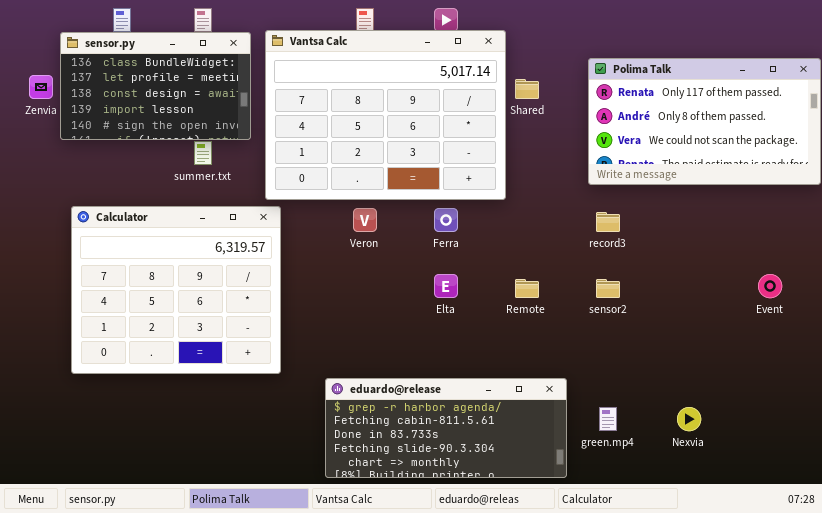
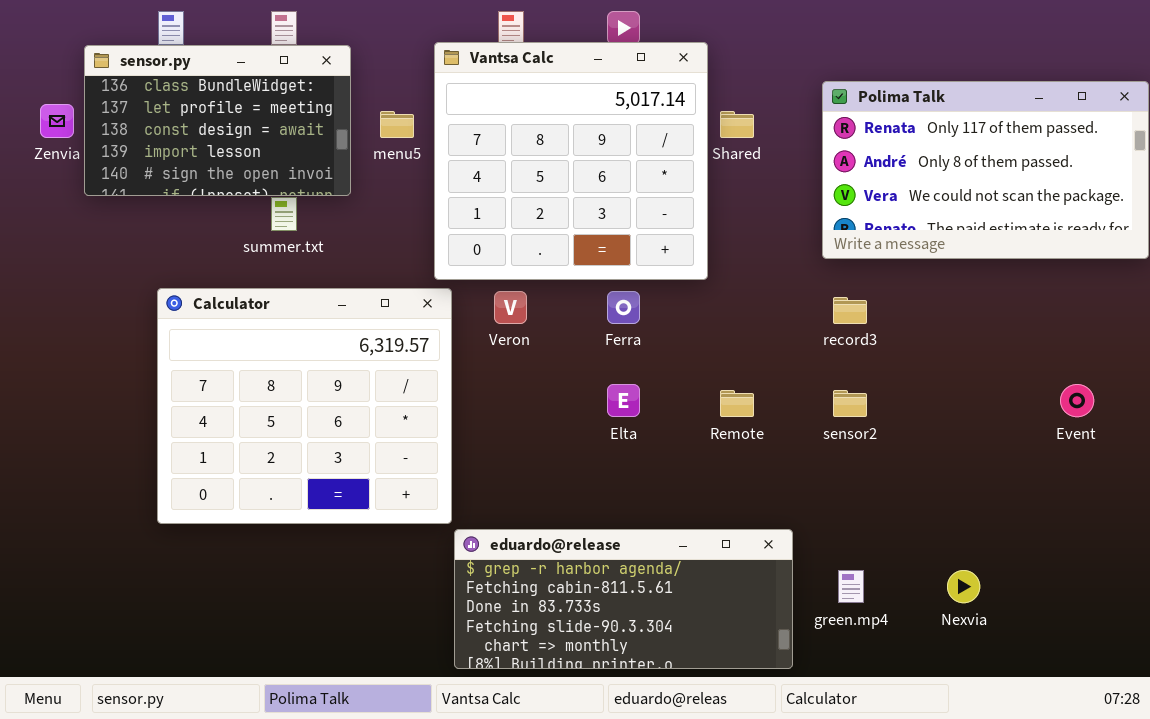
Vantsa Calc: [265,30,506,200] -> [434,42,708,280], resized
Calculator: [71,206,281,374] -> [157,288,452,524], moved

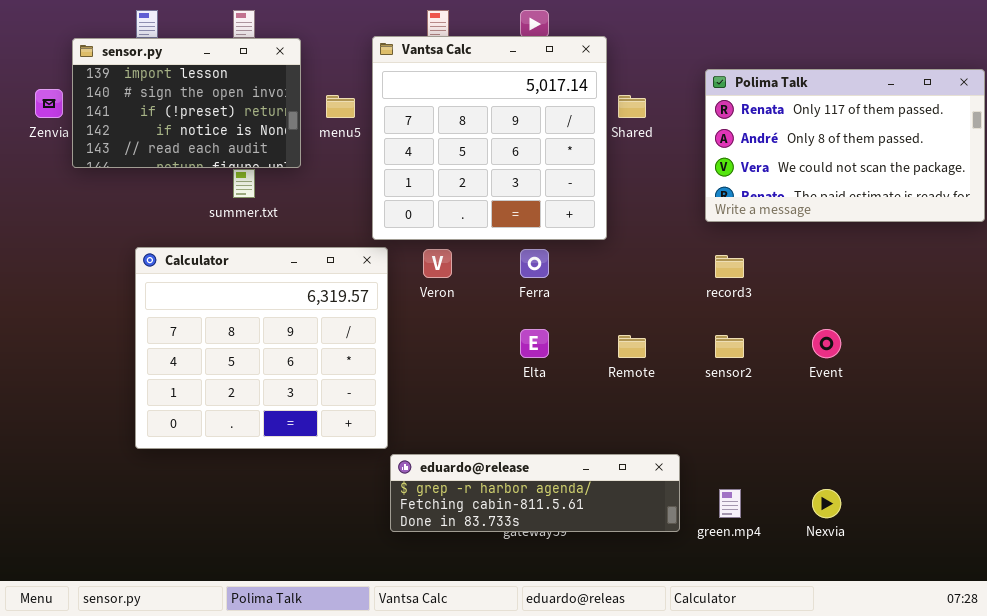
sensor.py: [84,45,351,196] -> [72,38,301,168], scrolled down 3 rows
Event: [1060,384,1094,417] -> [812,329,841,358], moved
eduardo@release: [454,529,793,669] -> [390,454,680,532], resized

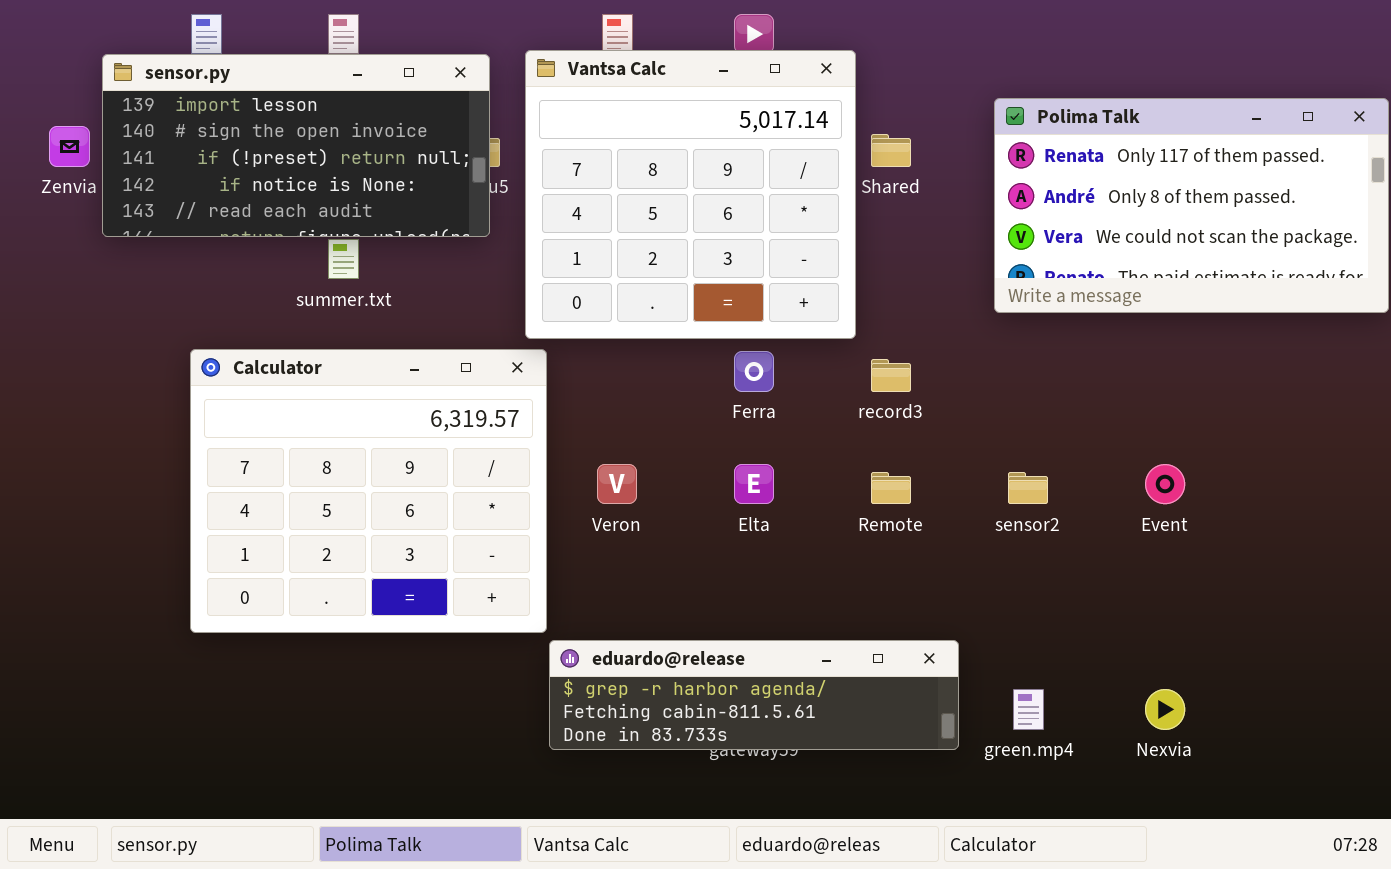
sensor.py: [72,38,301,168] -> [102,54,490,237], resized
Veron: [423,249,452,278] -> [597,464,637,504], moved
record3: [715,255,744,278] -> [871,359,911,392], moved

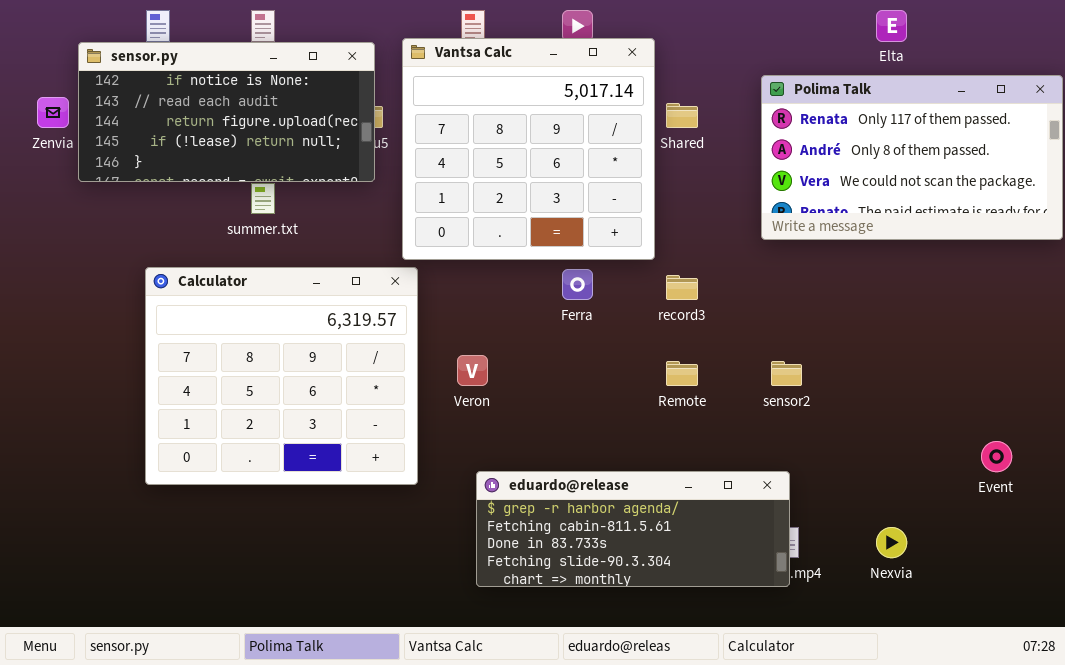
sensor.py: [102,54,490,237] -> [78,42,375,182], scrolled down 3 rows
Elta: [734,464,774,504] -> [876,10,907,42], moved
Event: [1145,464,1185,504] -> [981,441,1012,472], moved
eduardo@release: [549,640,959,750] -> [476,471,790,587], moved, resized

